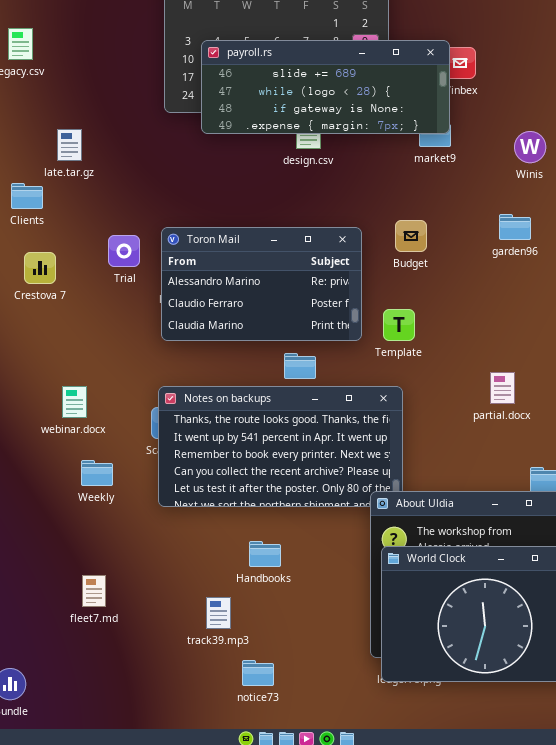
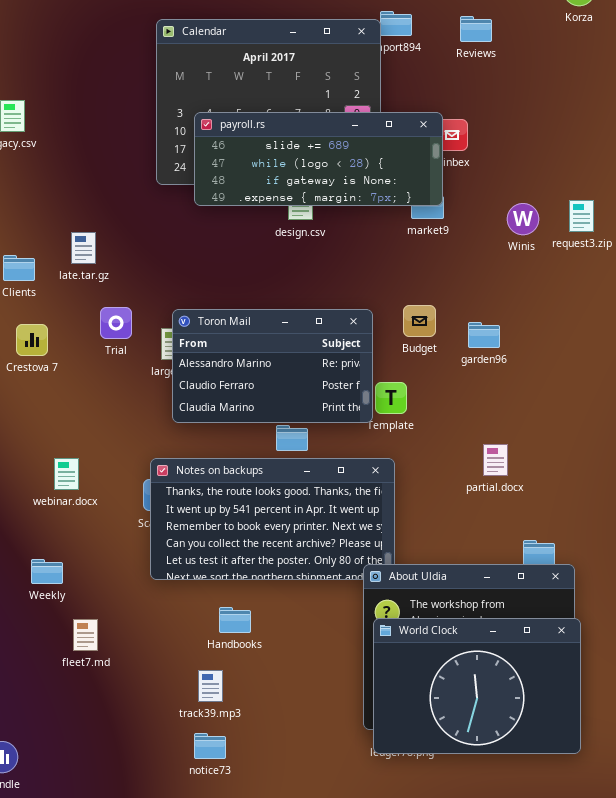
late.tar.gz: [57,129,82,161] -> [71,232,96,264], moved
garden96: [499,214,531,240] -> [468,322,500,348], moved
Budget: [395,220,427,252] -> [403,305,436,337], moved
Toron Mail: [161,227,362,341] -> [172,309,373,423], moved
Weekly: [81,460,113,486] -> [31,559,63,584], moved
Handbooks: [249,541,281,567] -> [219,607,251,633], moved
fleet7.md: [82,575,106,607] -> [73,619,98,651], moved
notice73: [242,660,274,686] -> [194,733,226,759], moved

